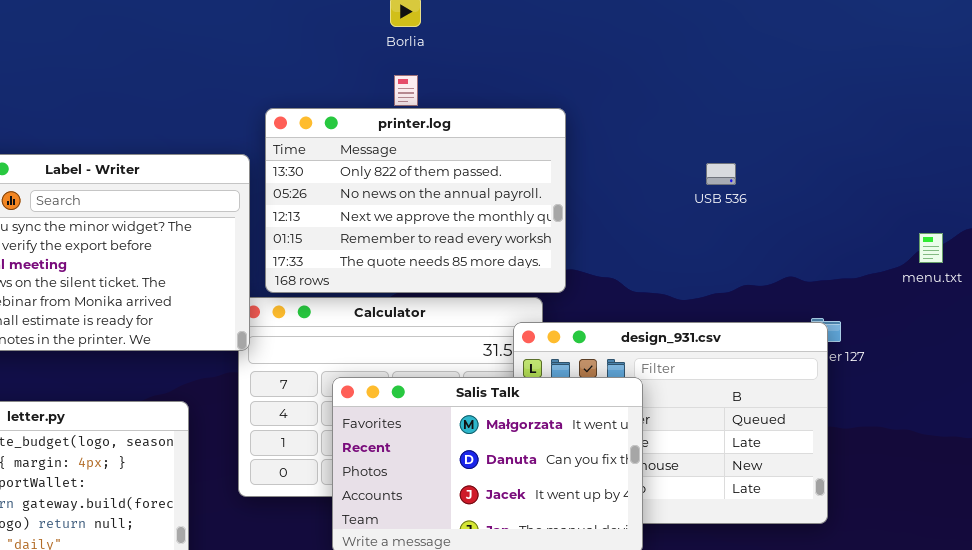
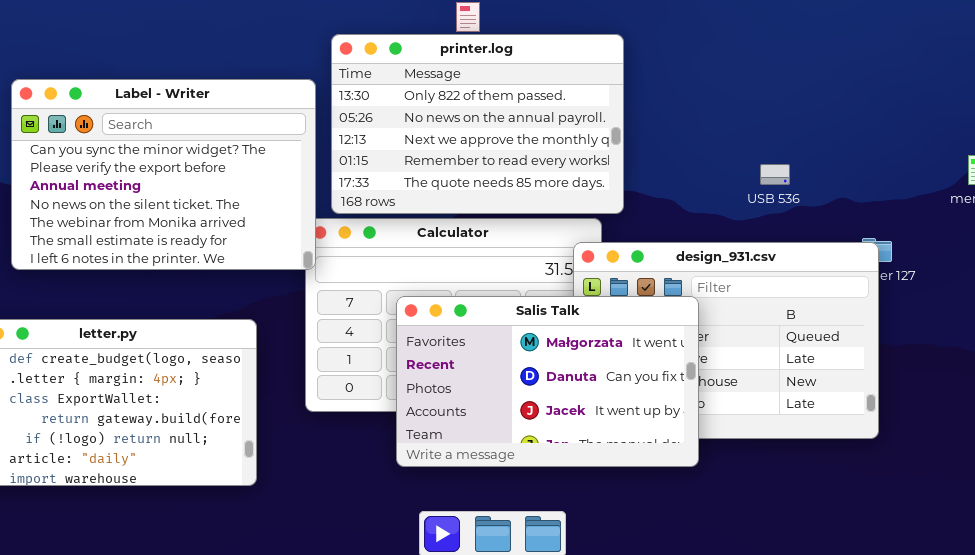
USB 536: [706,163,736,185] -> [760,164,790,185], moved

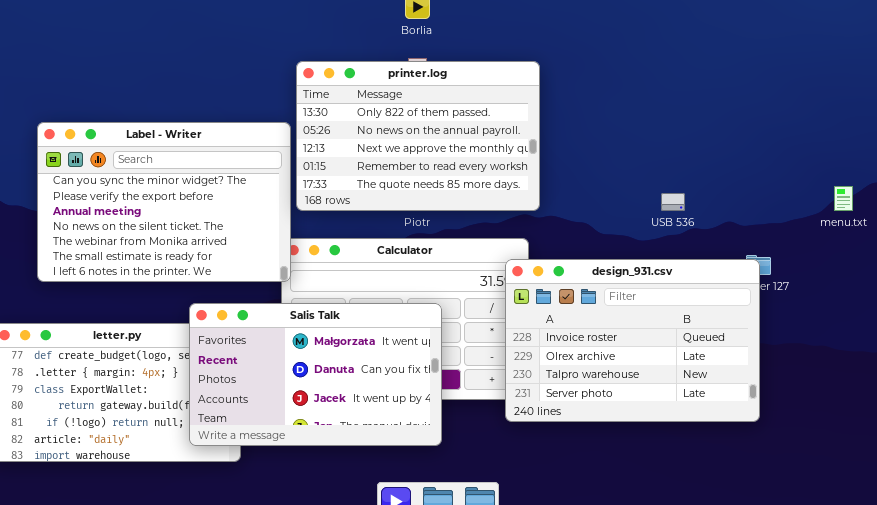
printer.log: [331,34,624,214] -> [296,61,540,211], moved
Salis Talk: [396,296,699,467] -> [189,303,442,446], moved

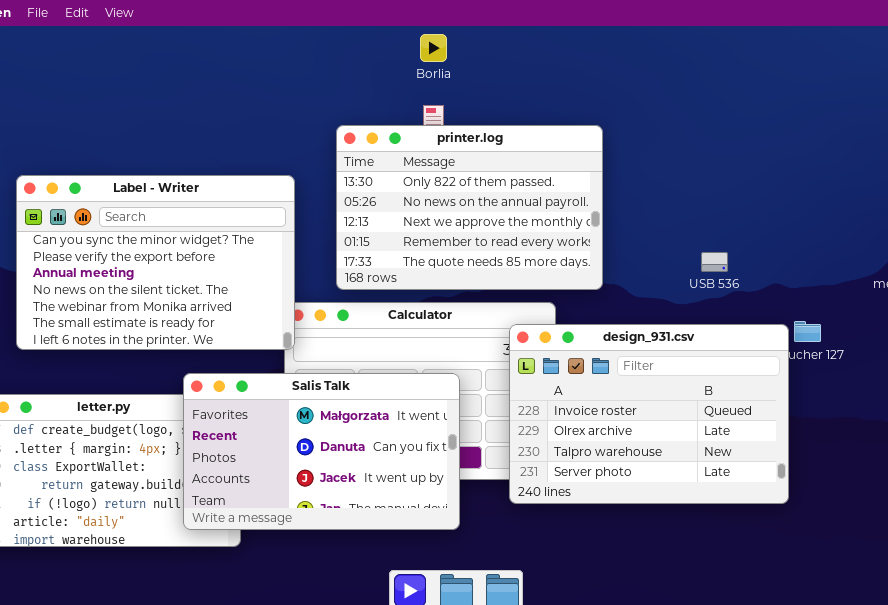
printer.log: [296,61,540,211] -> [336,125,603,290], moved
design_931.csv: [505,259,760,422] -> [509,324,789,504], moved

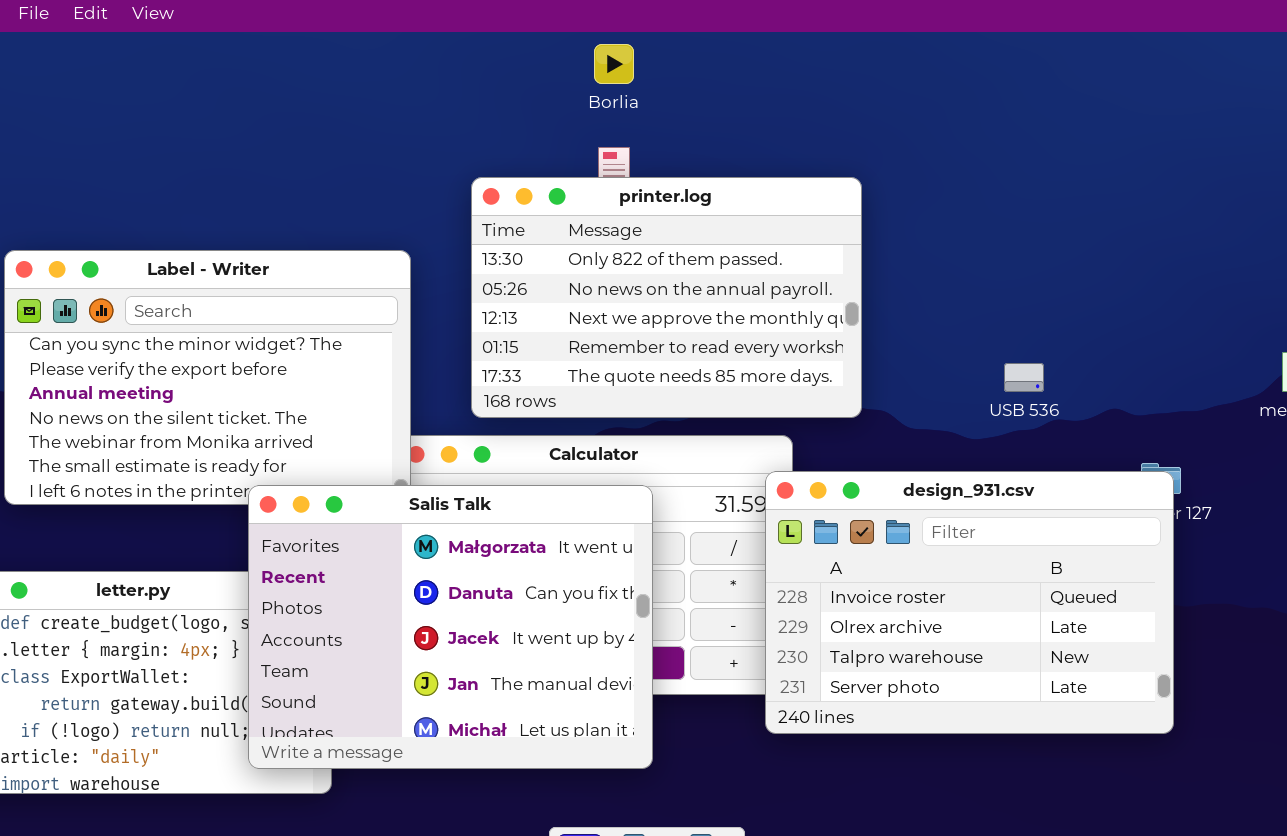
design_931.csv: [509,324,789,504] -> [765,471,1174,734], moved
Salis Talk: [183,373,460,530] -> [248,485,653,769], resized

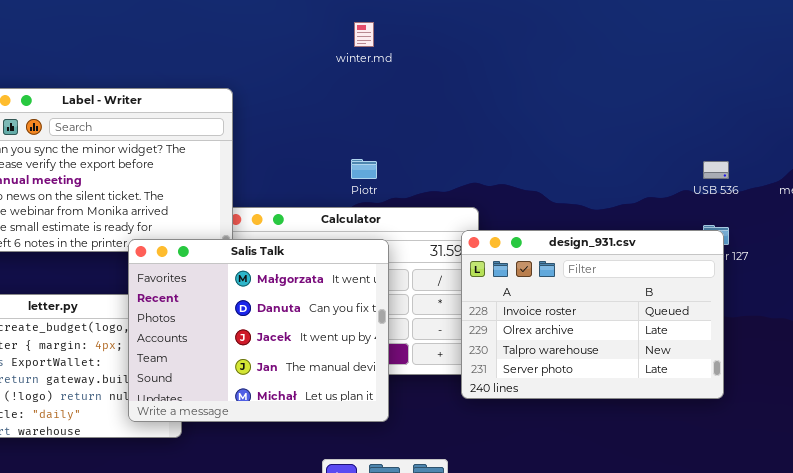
printer.log: [471,177,862,418] -> none, closed
USB 536: [1004,363,1044,392] -> [703,161,729,179], moved

